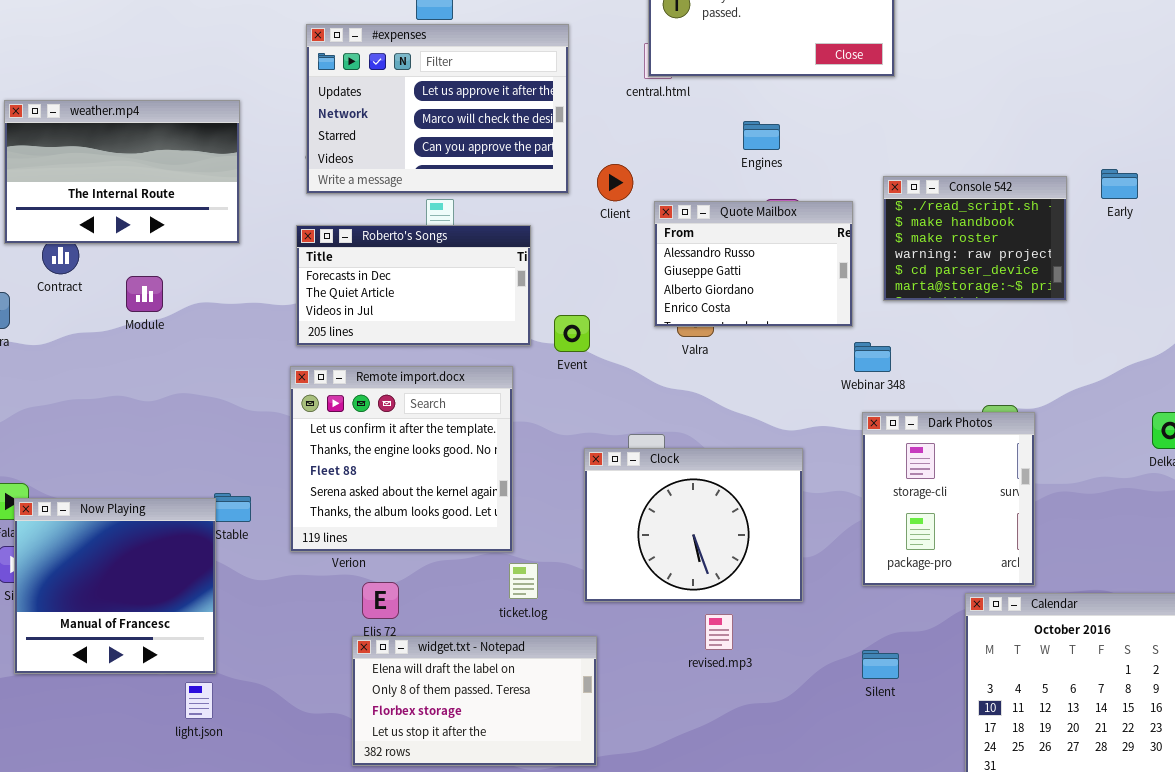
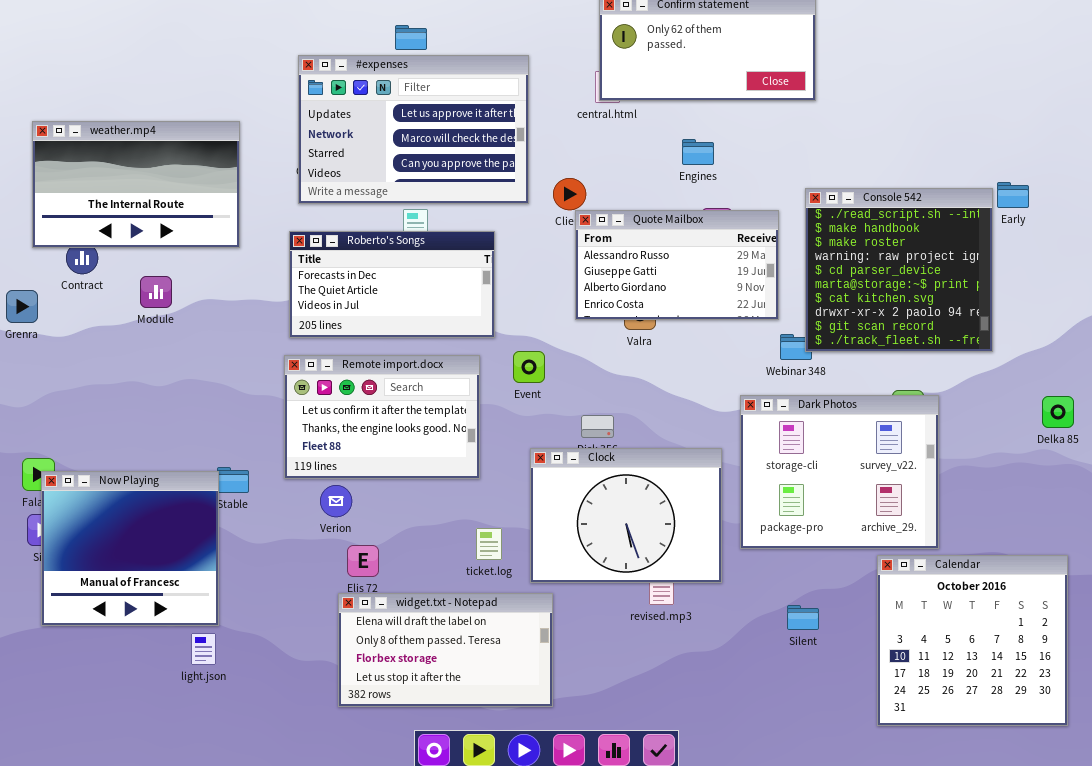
Console 542: [883,176,1067,301] -> [805,188,993,352], resized
Quote Mailbox: [654,201,853,327] -> [575,210,779,320], resized
Event: [554,315,590,352] -> [513,351,545,383], moved
Remote import.docx: [290,366,513,552] -> [284,355,480,479], resized
Dark Photos: [862,412,1035,586] -> [740,395,939,549], resized
Clock: [584,448,803,602] -> [530,448,722,583], moved

